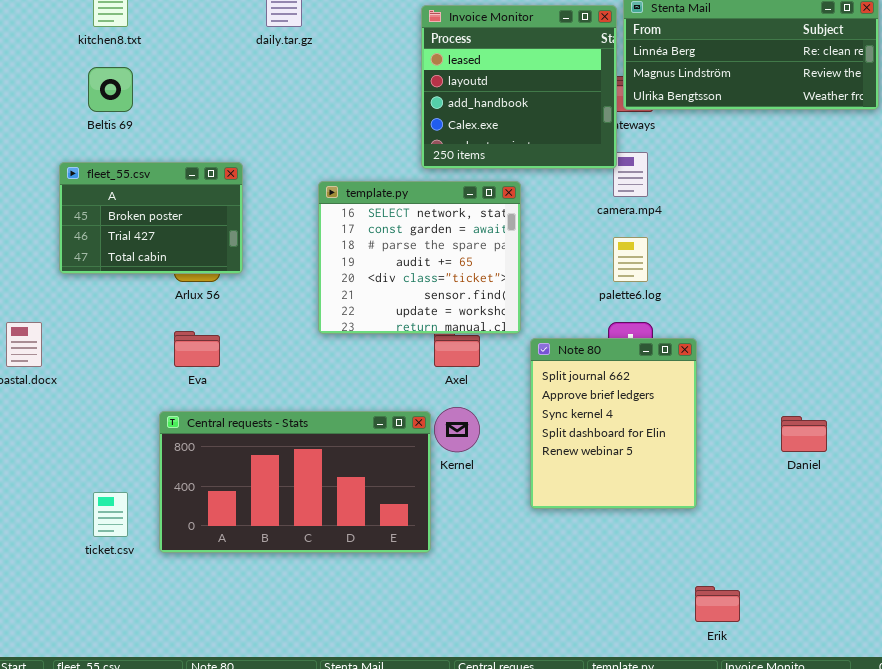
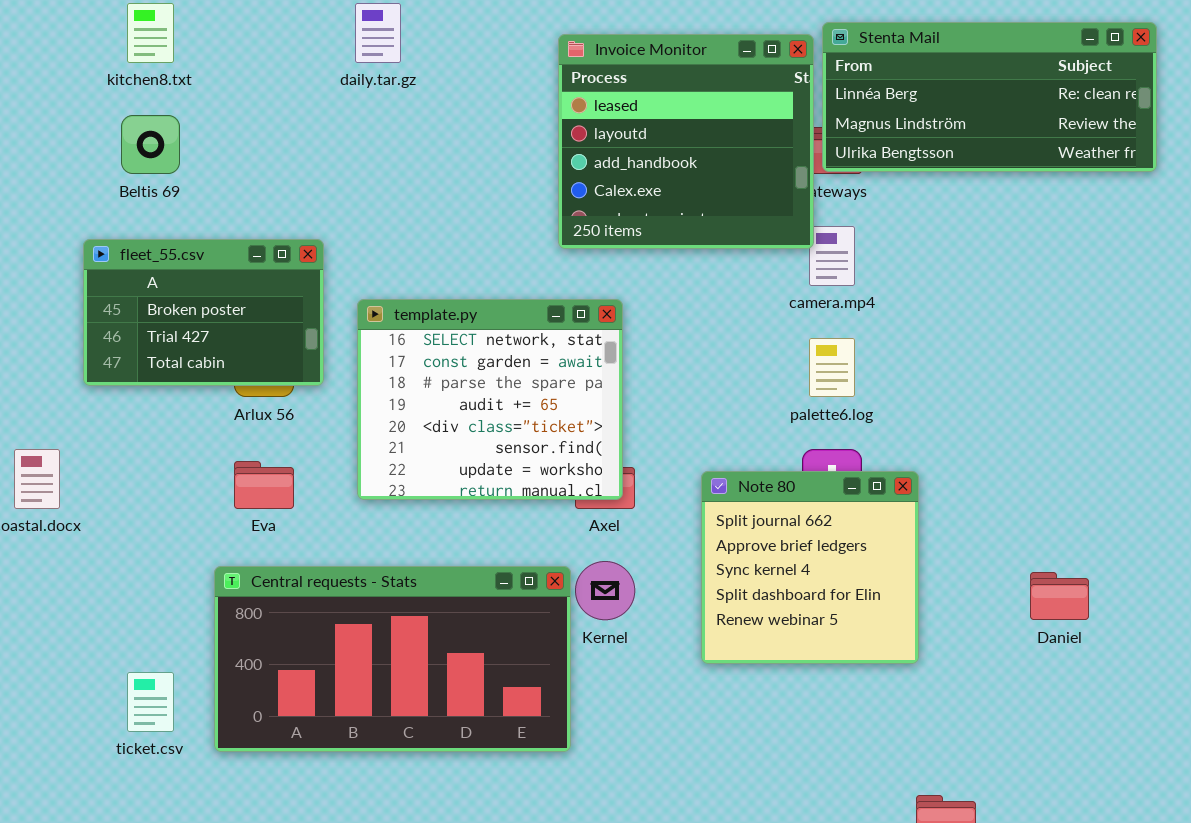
template.py: [318,181,521,334] -> [357,299,623,500], moved
Note 80: [530,338,697,509] -> [701,471,919,664], resized

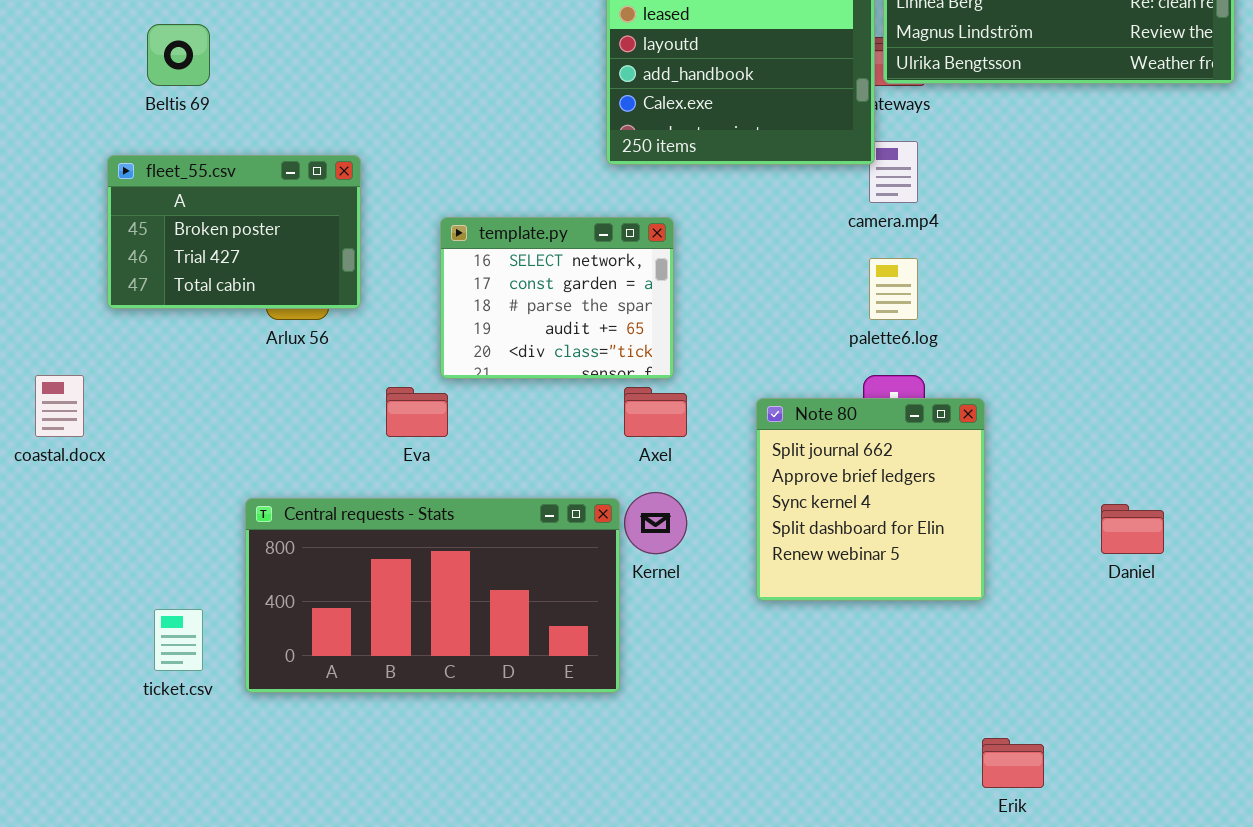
template.py: [357,299,623,500] -> [440,217,674,379], resized
Eva: [234,461,294,509] -> [386,387,448,437], moved

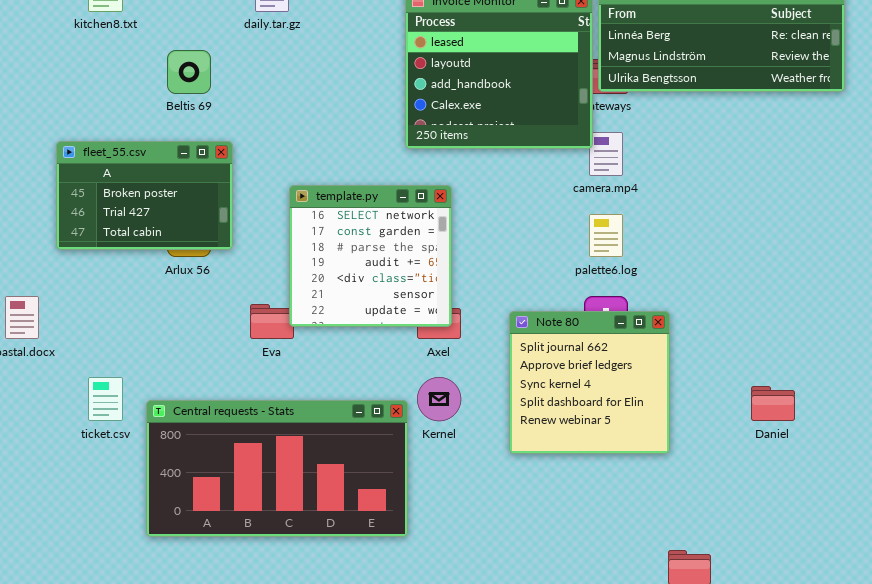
Beltis 69: [147,24,210,86] -> [167,50,211,94], moved
template.py: [440,217,674,379] -> [289,185,452,327], resized
Central requests - Stats: [245,498,620,693] -> [146,400,408,537], moved
ticket.csv: [154,609,203,671] -> [88,377,123,421], moved

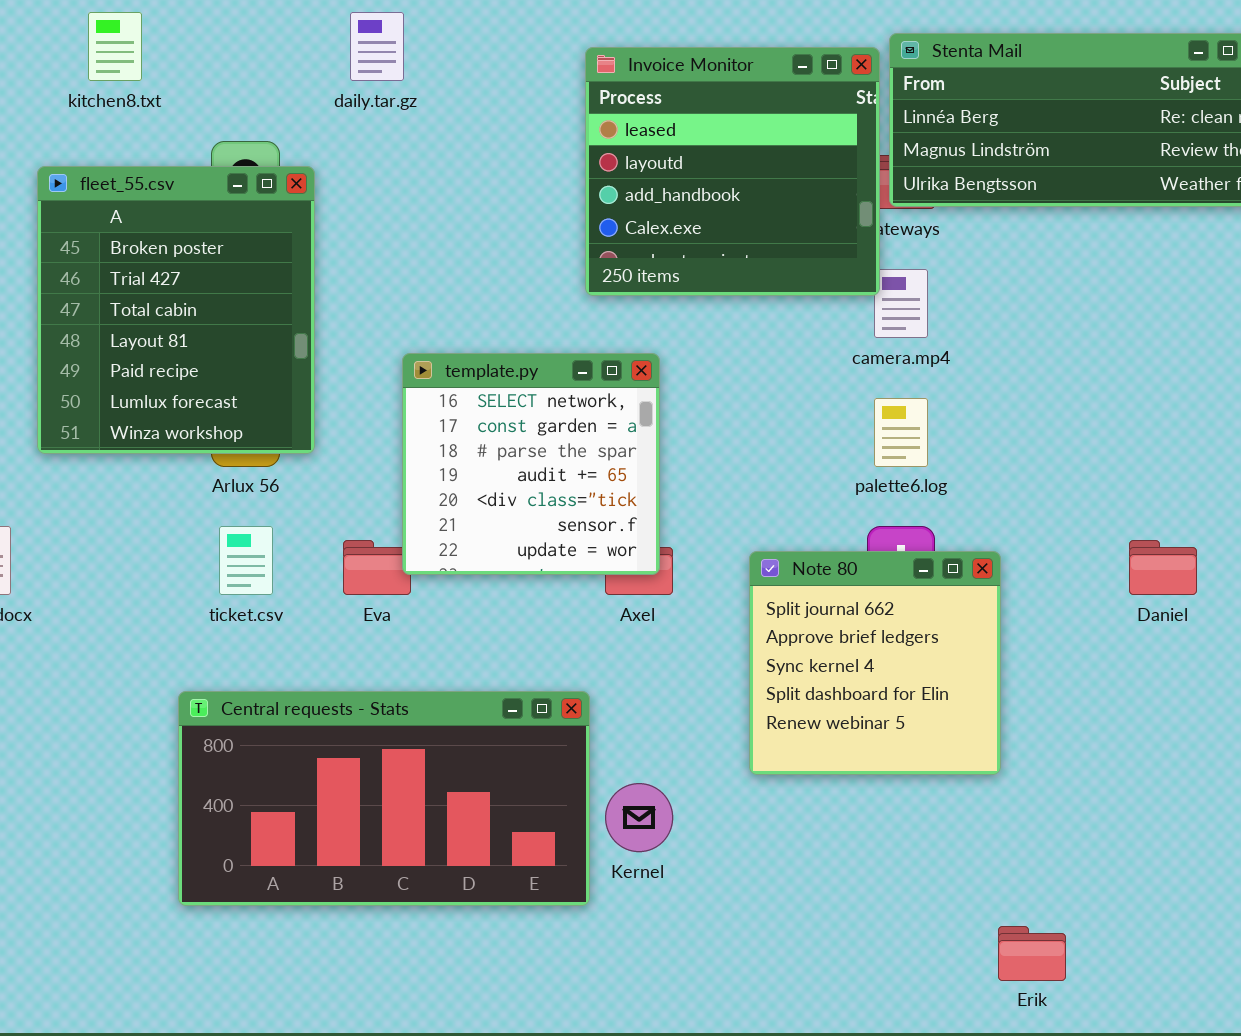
fleet_55.csv: [56,141,233,250] -> [37,166,315,454], resized
ticket.csv: [88,377,123,421] -> [219,526,273,595], moved
Kernel: [417,377,461,421] -> [605,783,673,852], moved
Daniel: [751,386,795,421] -> [1129,540,1197,595], moved

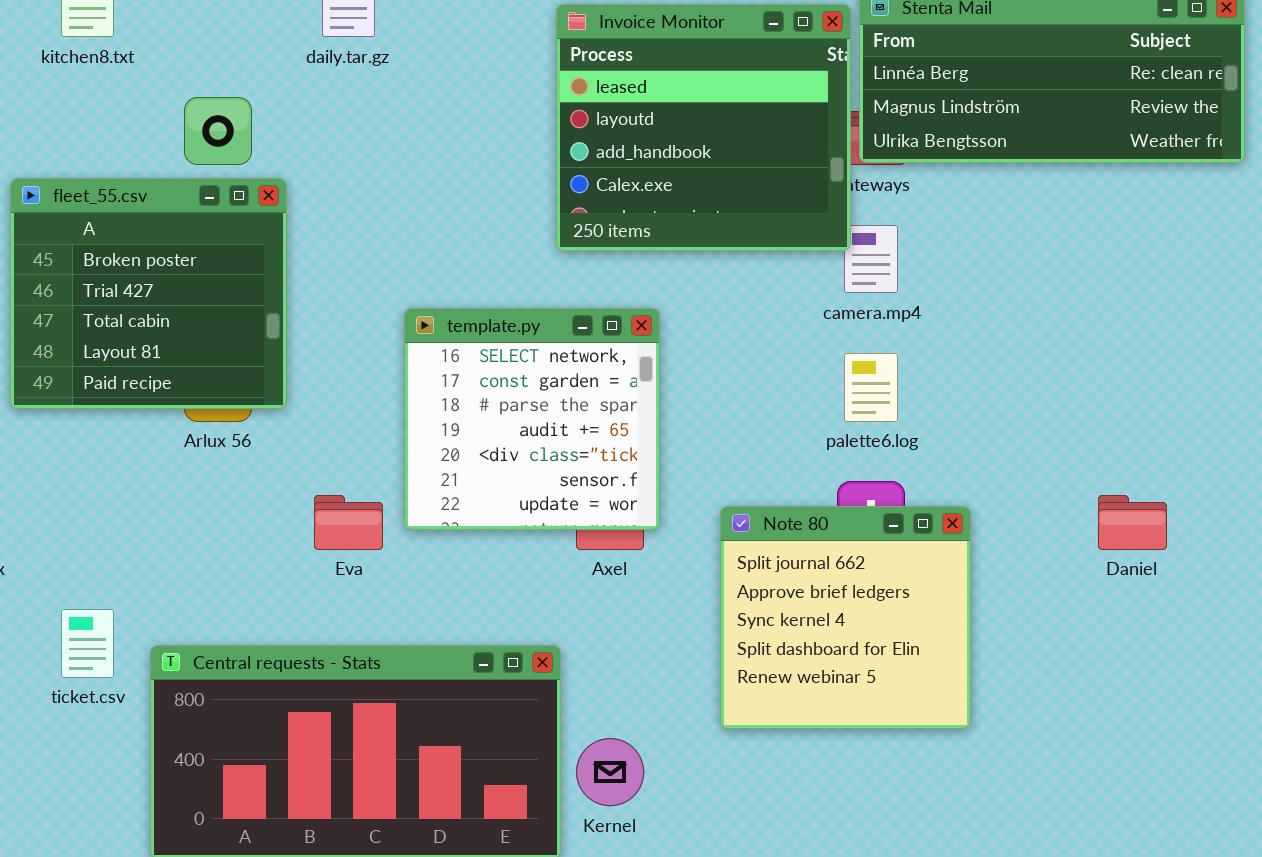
fleet_55.csv: [37,166,315,454] -> [10,178,287,409], resized
template.py: [402,353,660,575] -> [404,308,660,530], moved
ticket.csv: [219,526,273,595] -> [61,609,114,678], moved

